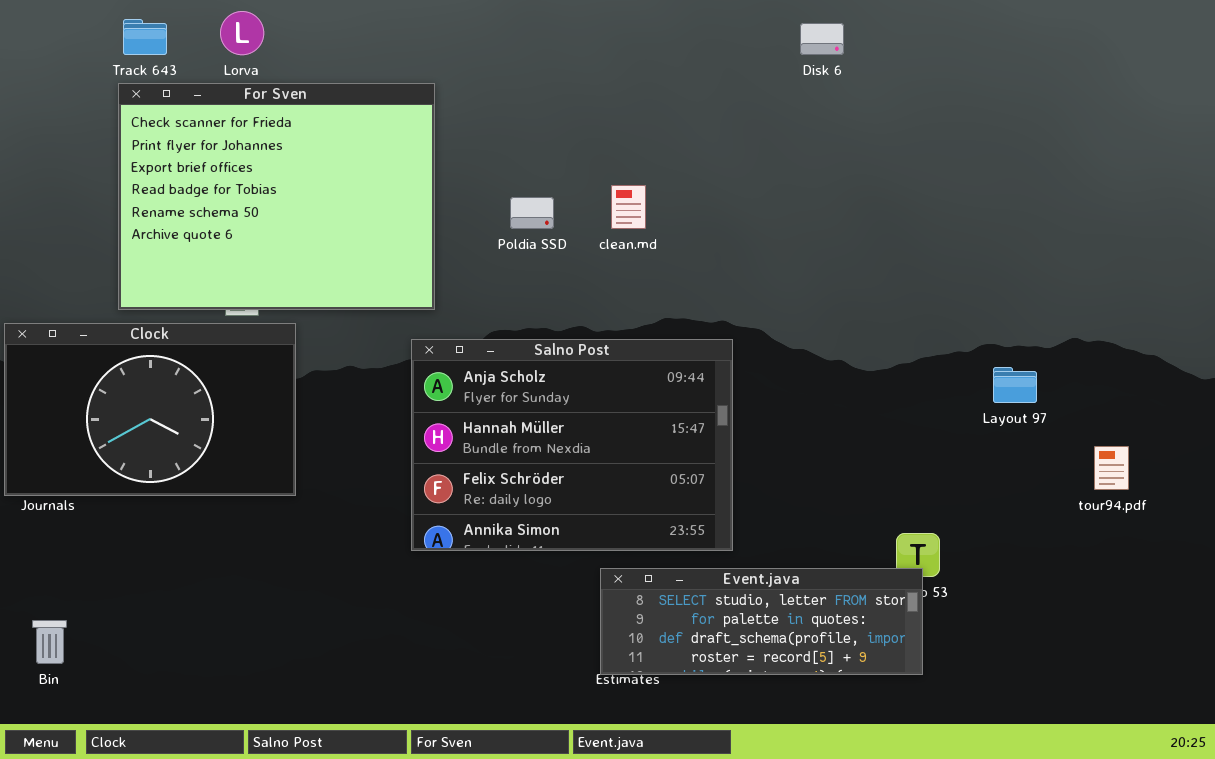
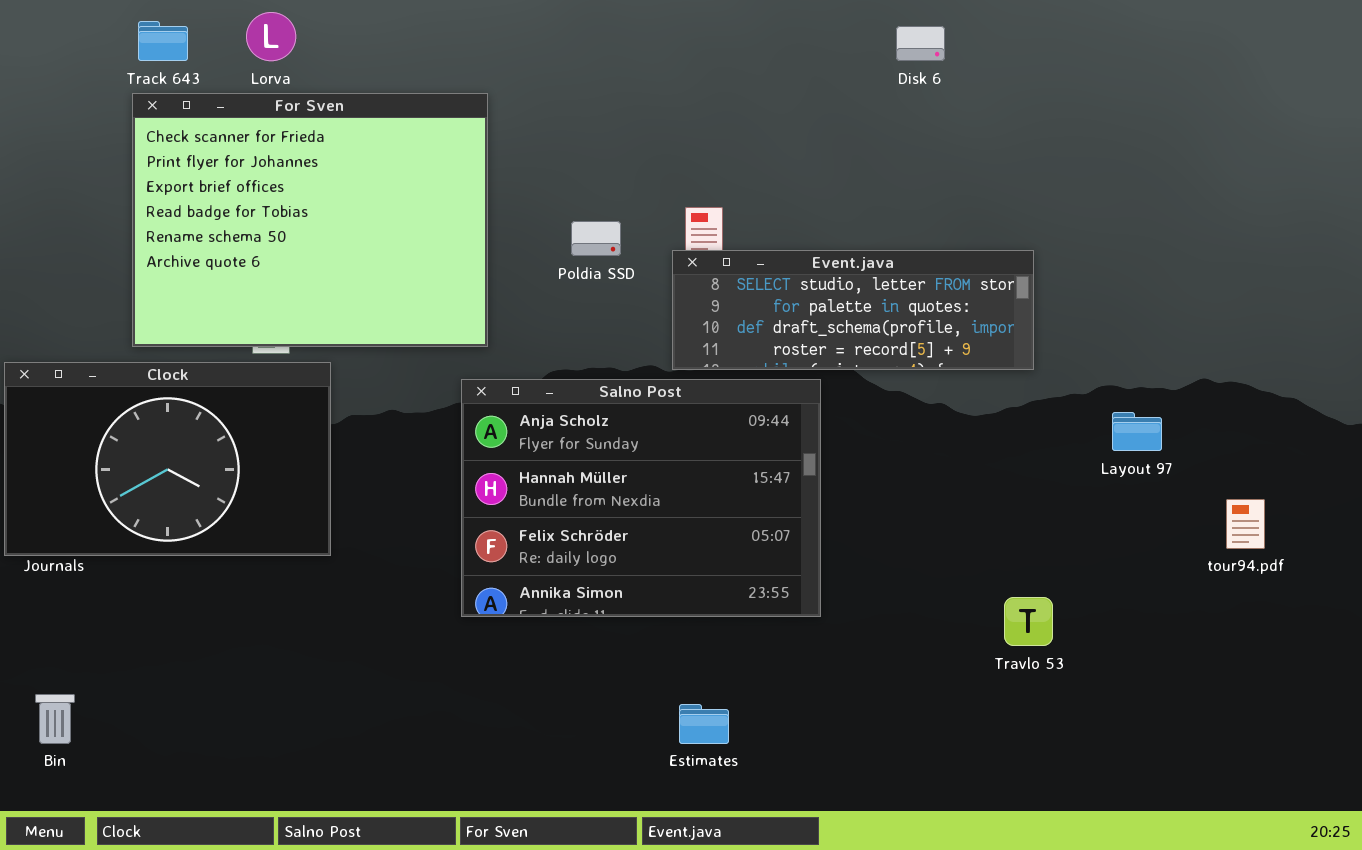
Event.java: [600,568,923,675] -> [672,250,1034,370], moved

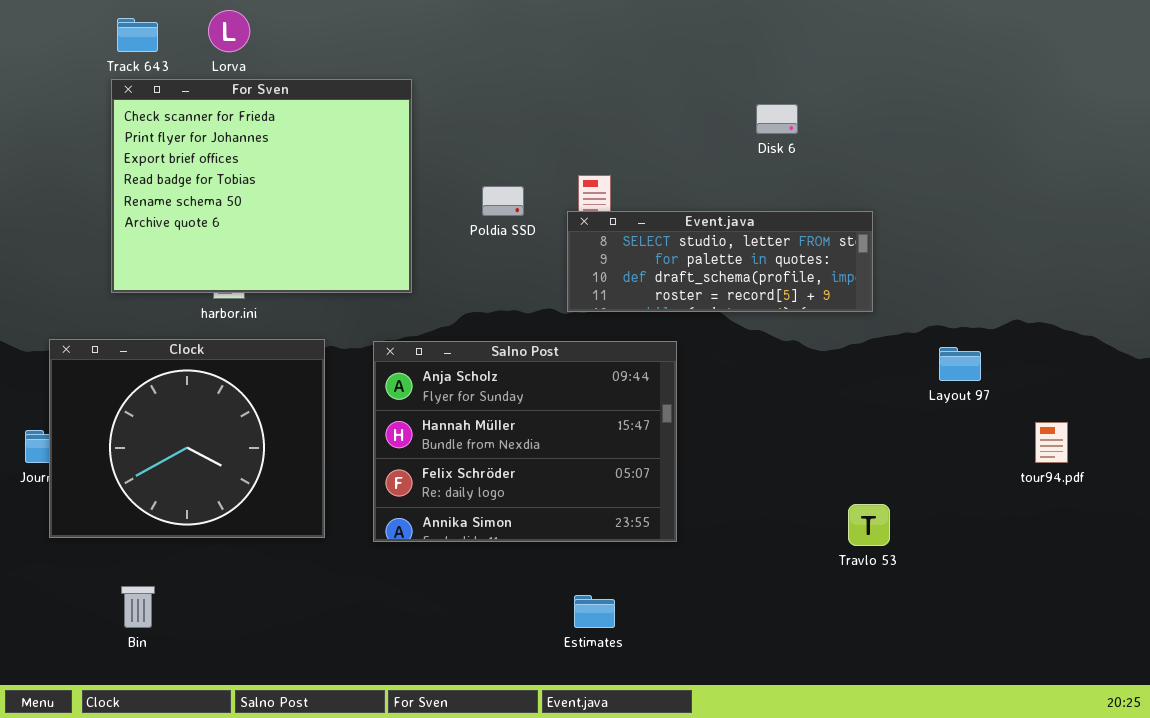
Disk 6: [896,26,945,61] -> [756,104,798,134], moved
Clock: [4,362,331,556] -> [49,339,325,538], moved, resized
Salno Post: [461,379,821,617] -> [373,341,677,542], moved
Bin: [35,694,75,744] -> [121,586,155,628], moved

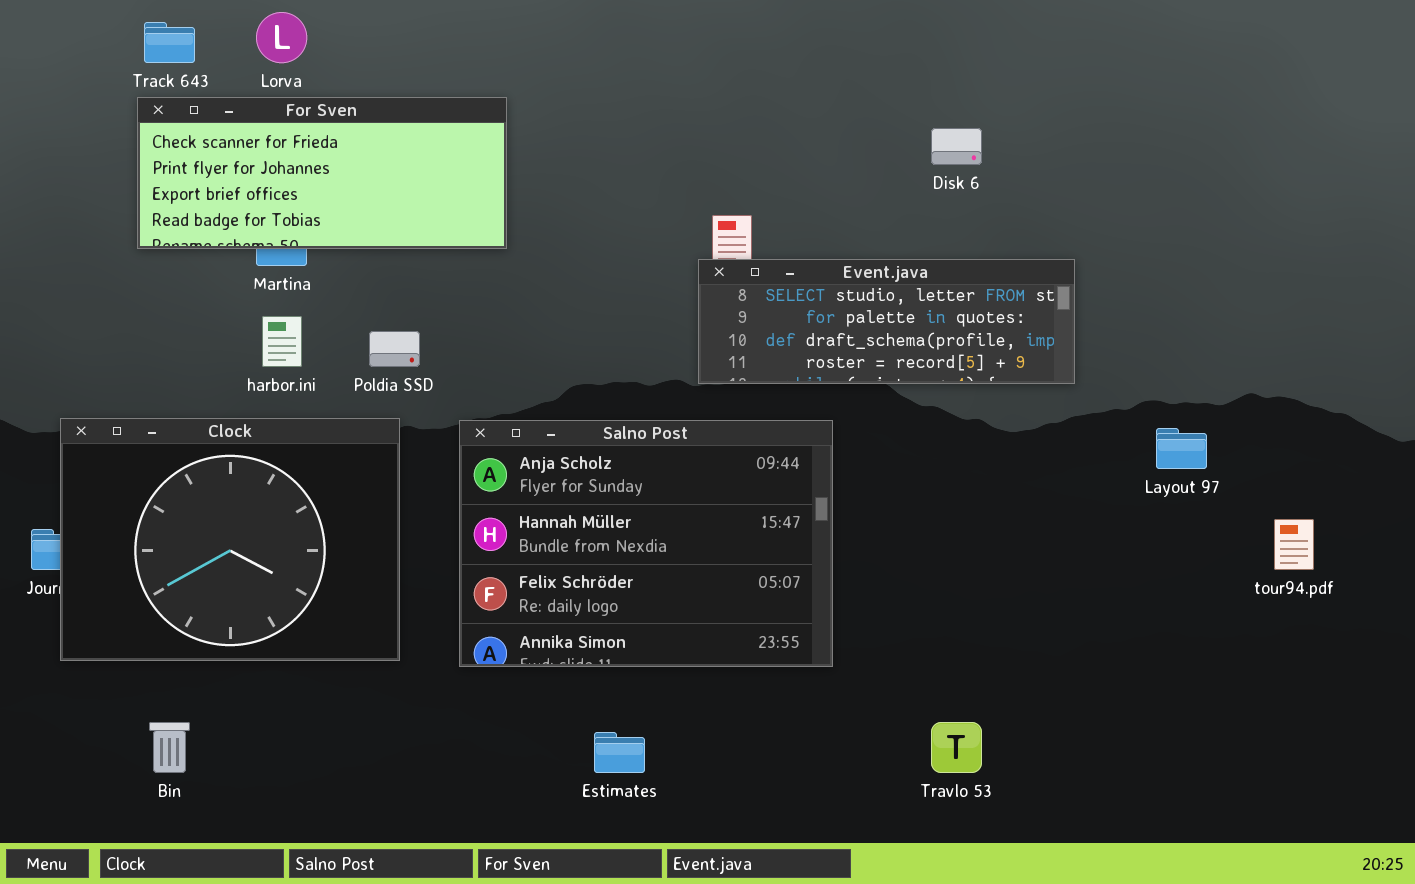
For Sven: [111,79,412,293] -> [137,97,507,249], resized
Poldia SSD: [482,186,524,216] -> [369,331,420,367], moved
Travlo 53: [848,504,890,546] -> [931,722,982,773], moved
Estimates: [574,595,615,628] -> [594,732,645,773], moved

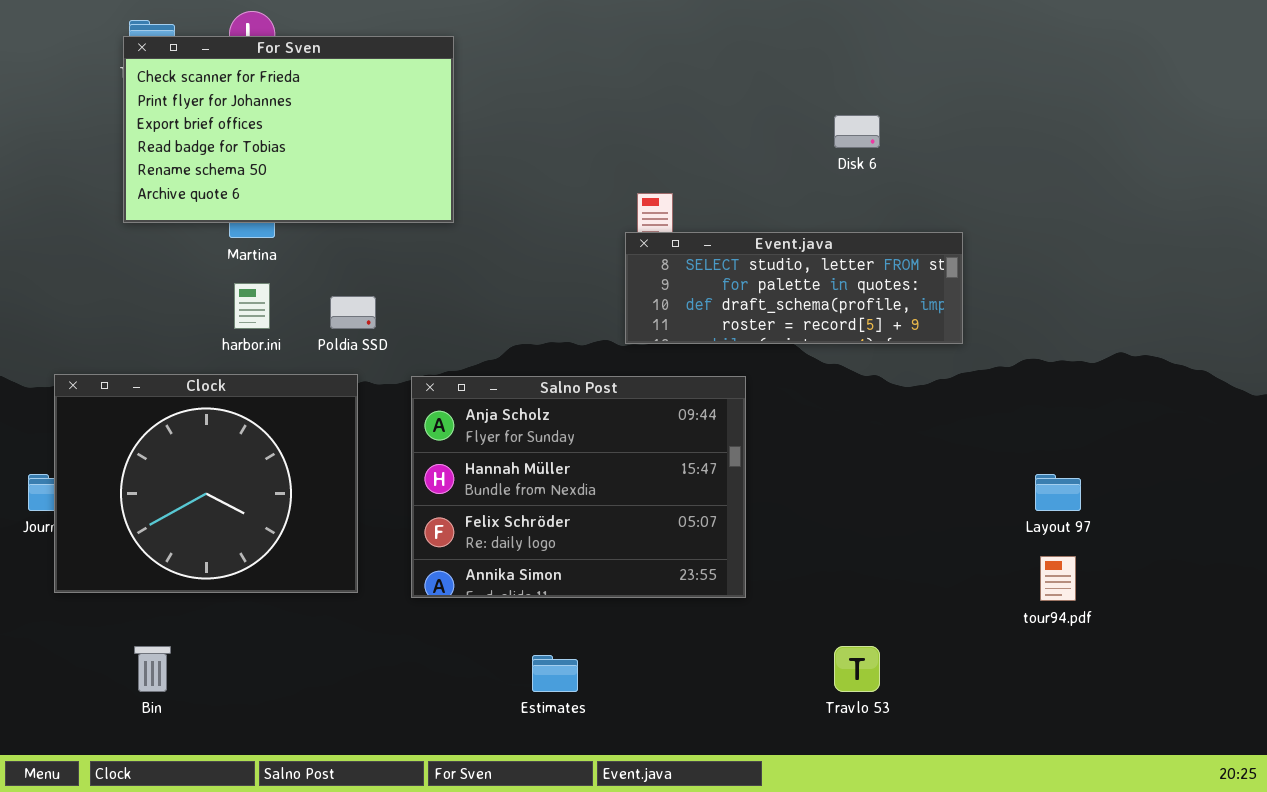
For Sven: [137,97,507,249] -> [123,36,454,223], resized
Layout 97: [1156,428,1207,469] -> [1035,474,1081,511], moved
tour94.pdf: [1274,519,1314,570] -> [1040,556,1076,601], moved

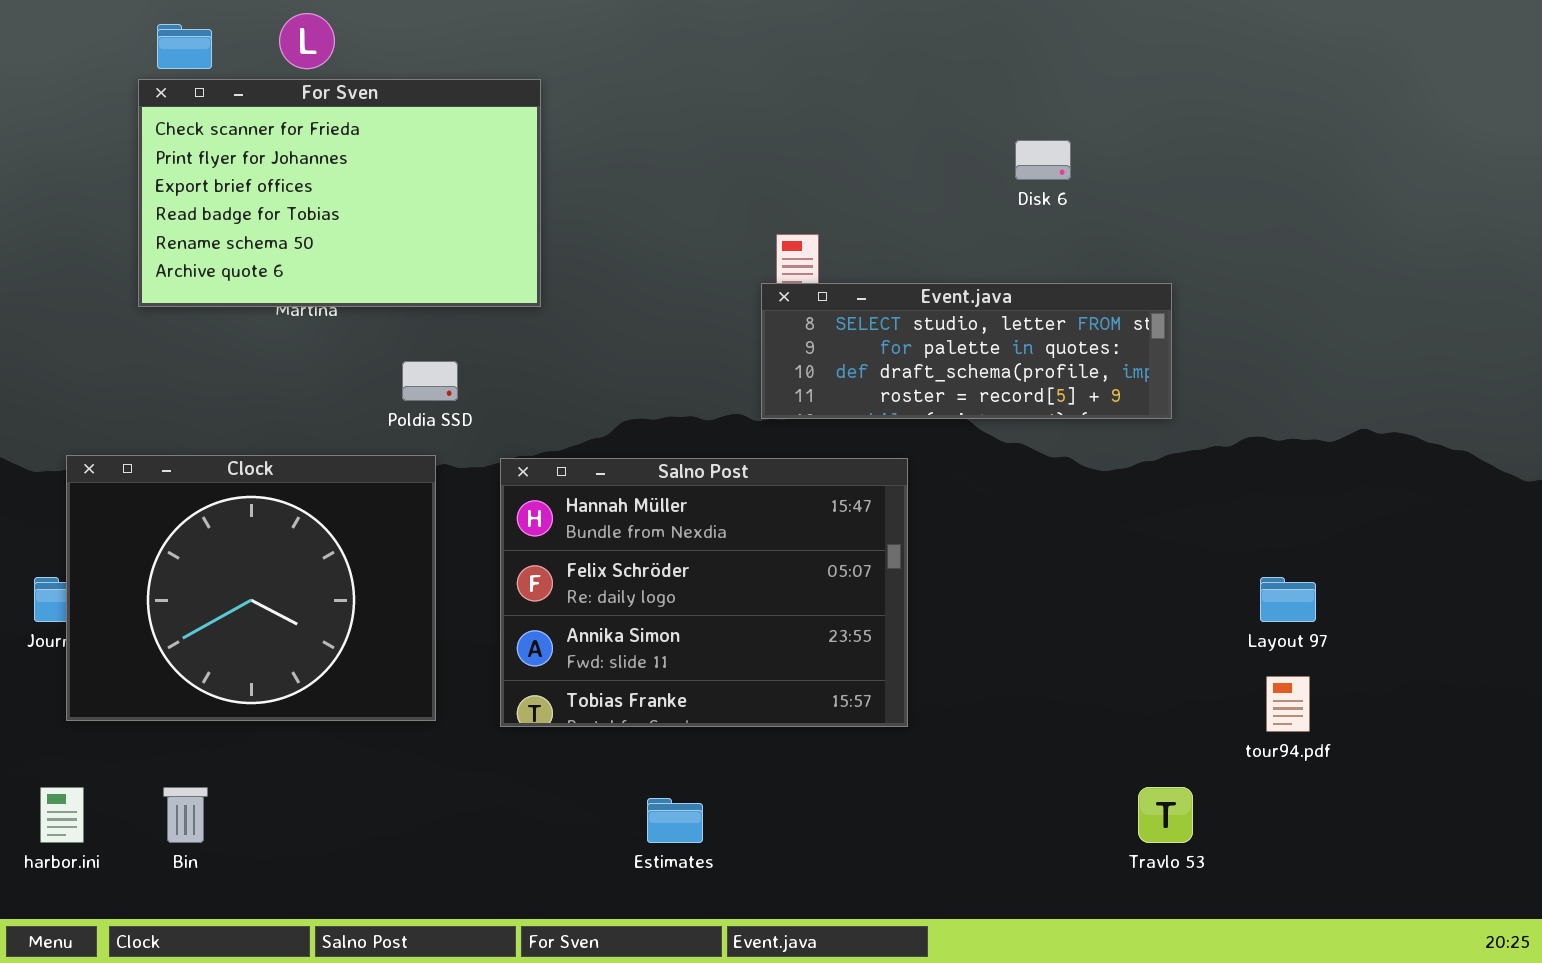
For Sven: [123,36,454,223] -> [138,79,541,307], moved
harbor.ini: [234,283,270,329] -> [40,787,84,843], moved
Salno Post: [411,376,746,598] -> [500,458,908,727], scrolled down 1 row
Travlo 53: [834,646,880,692] -> [1138,787,1193,843], moved

